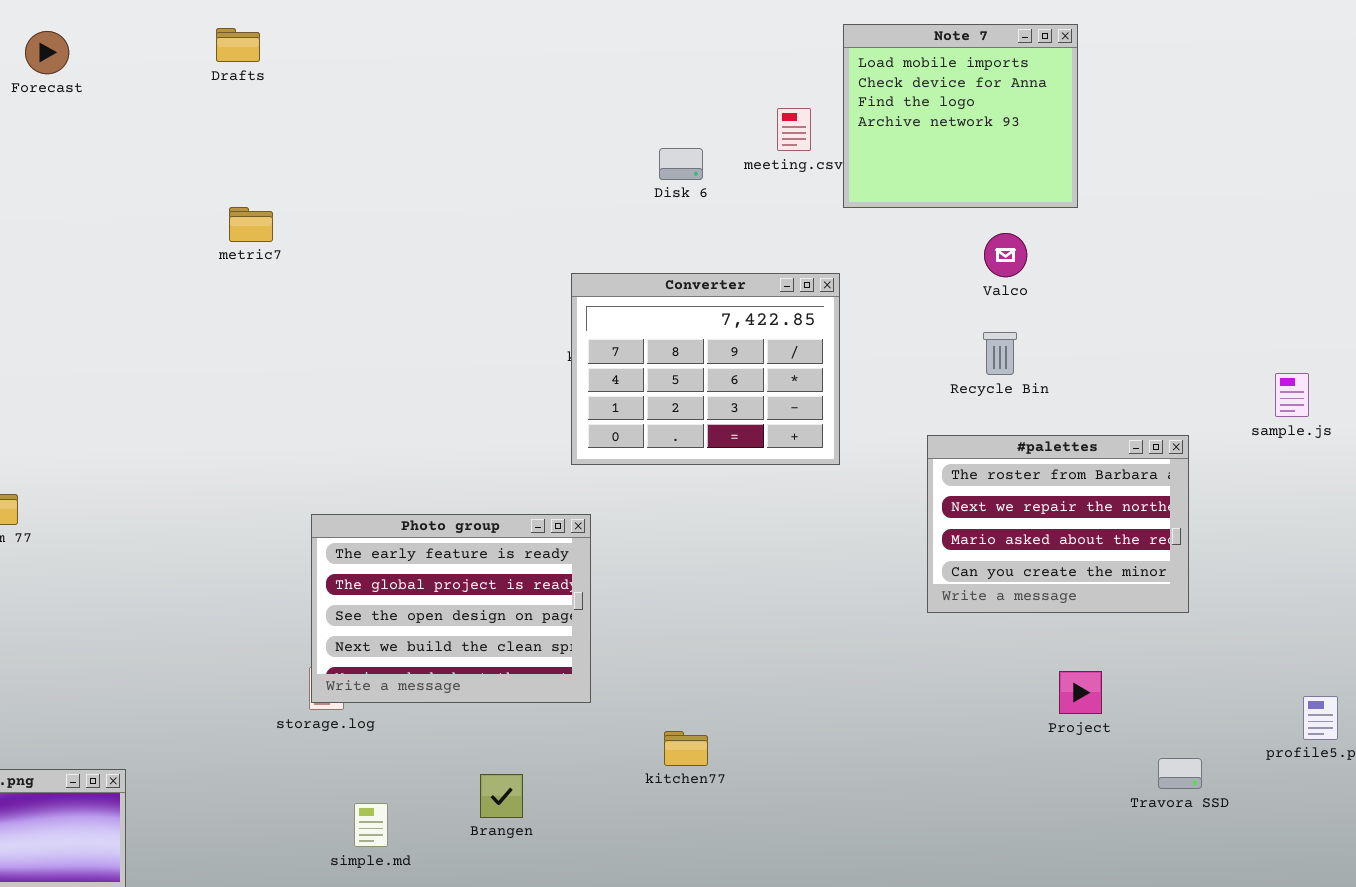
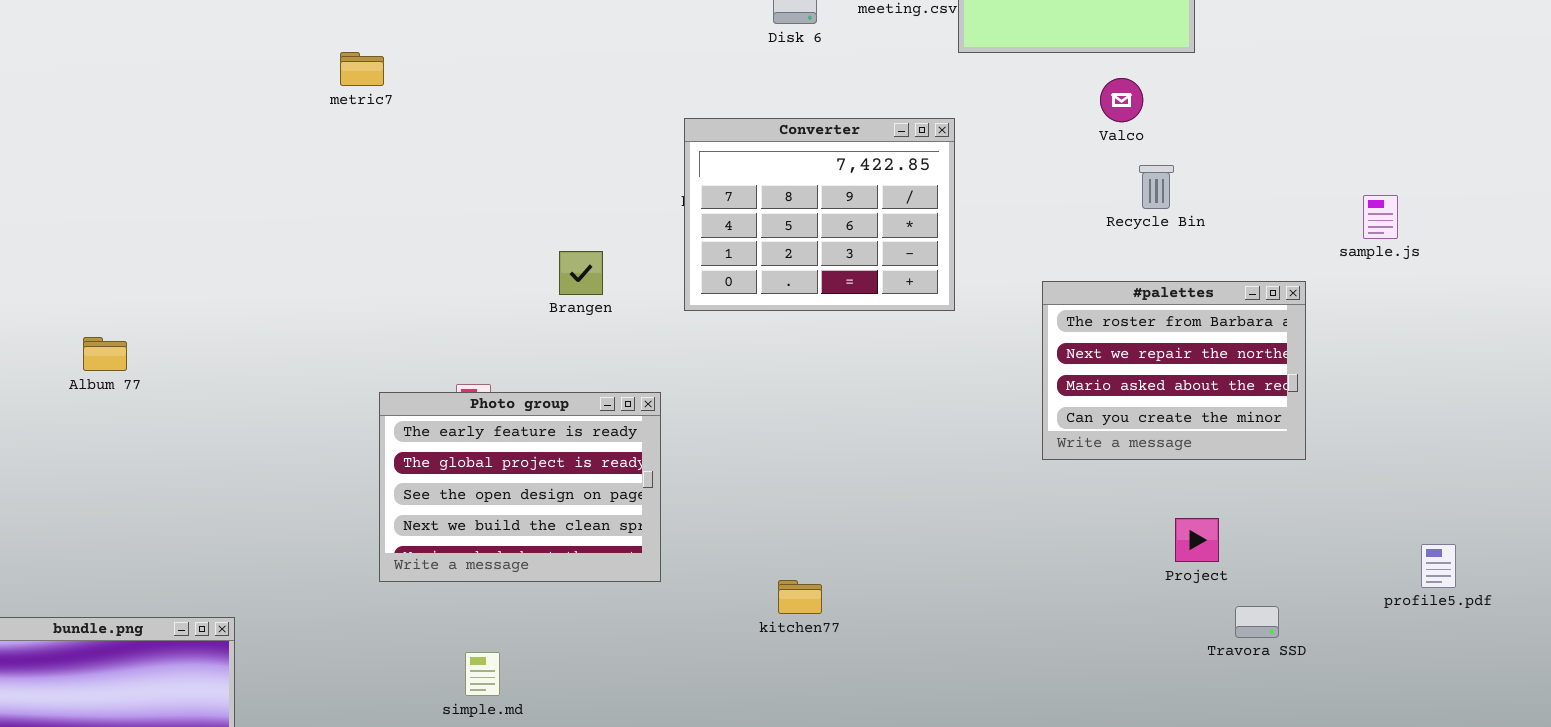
Recycle Bin: [983,332,1017,375] -> [1139,165,1174,209], moved
sample.js: [1275,373,1309,417] -> [1363,195,1398,239], moved
Photo group: [311,514,591,703] -> [379,392,661,582], moved
Travora SSD: [1158,758,1202,789] -> [1235,606,1279,638], moved
Brangen: [480,774,523,818] -> [559,251,603,295], moved

